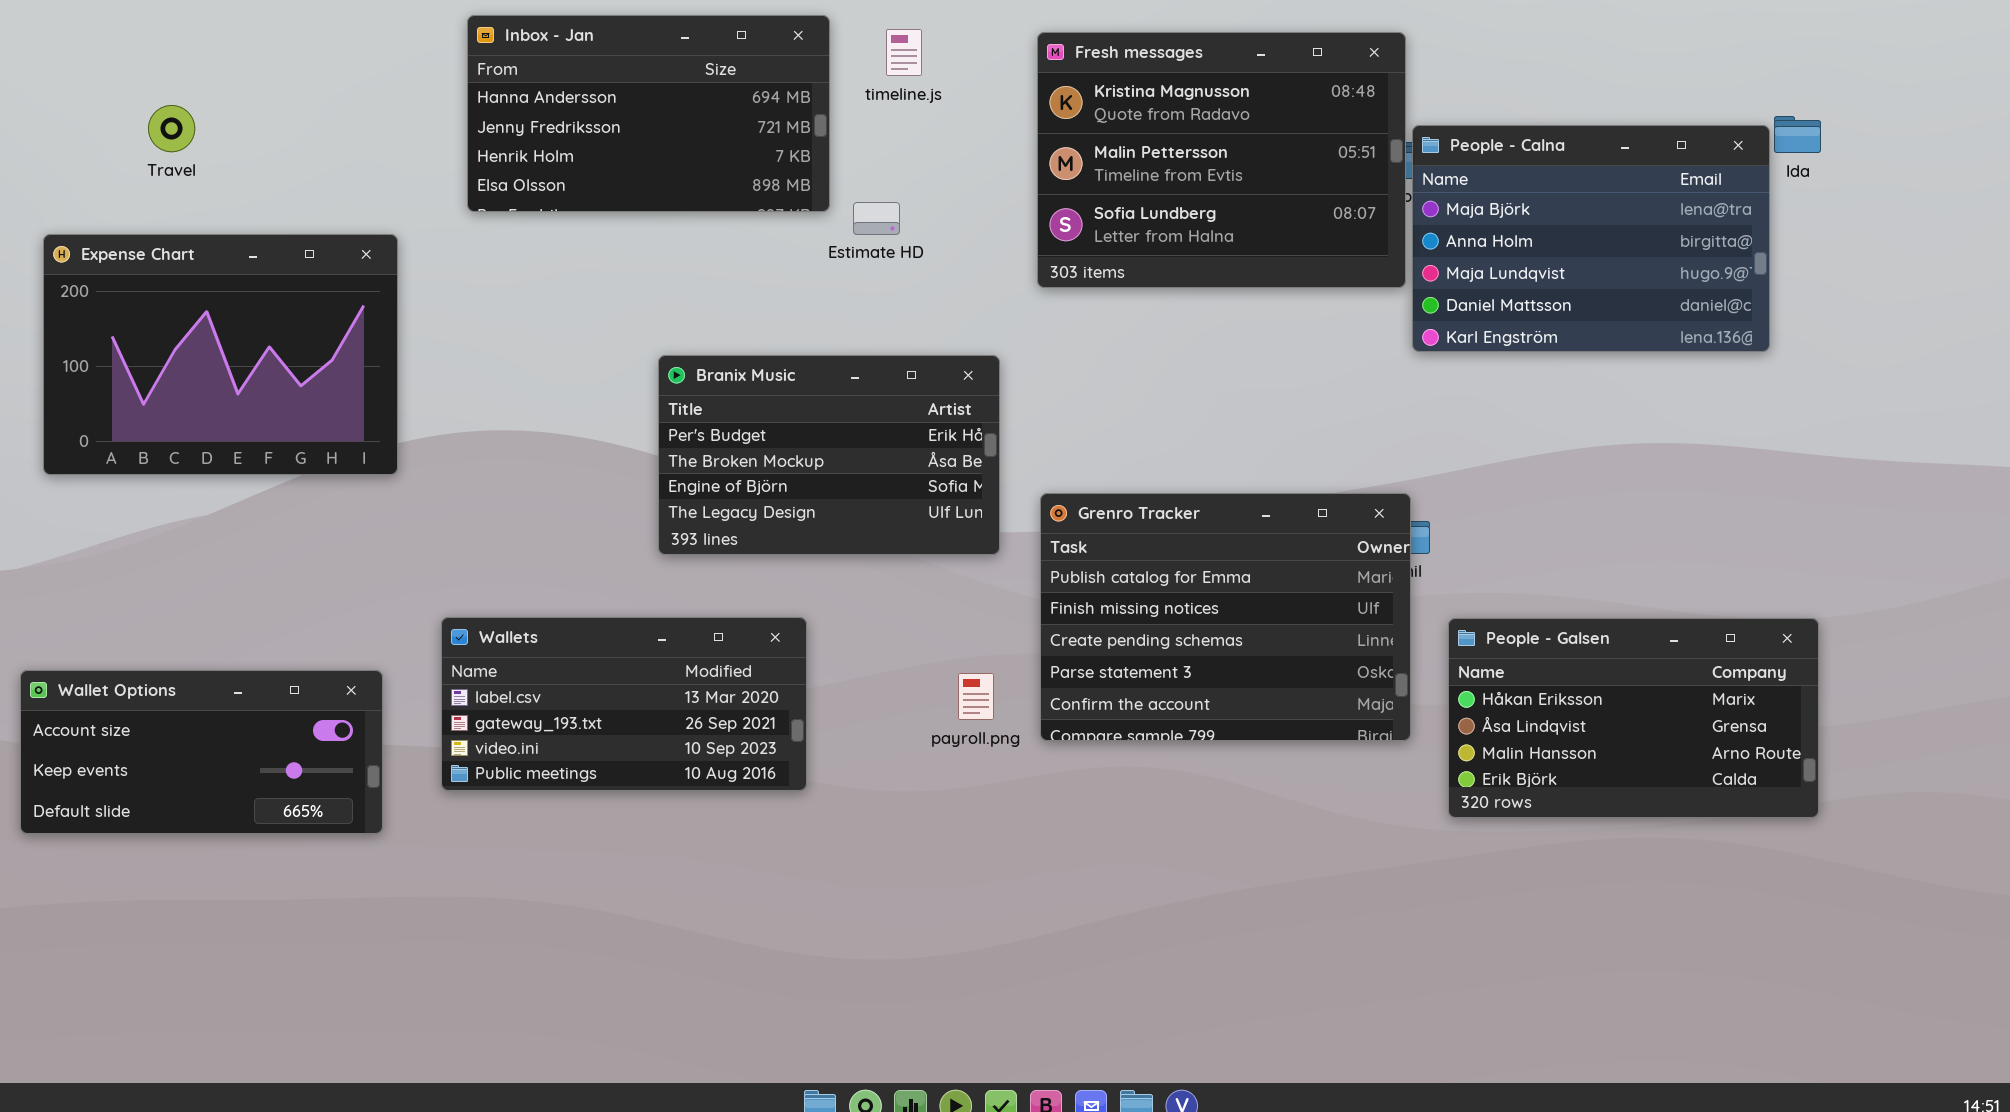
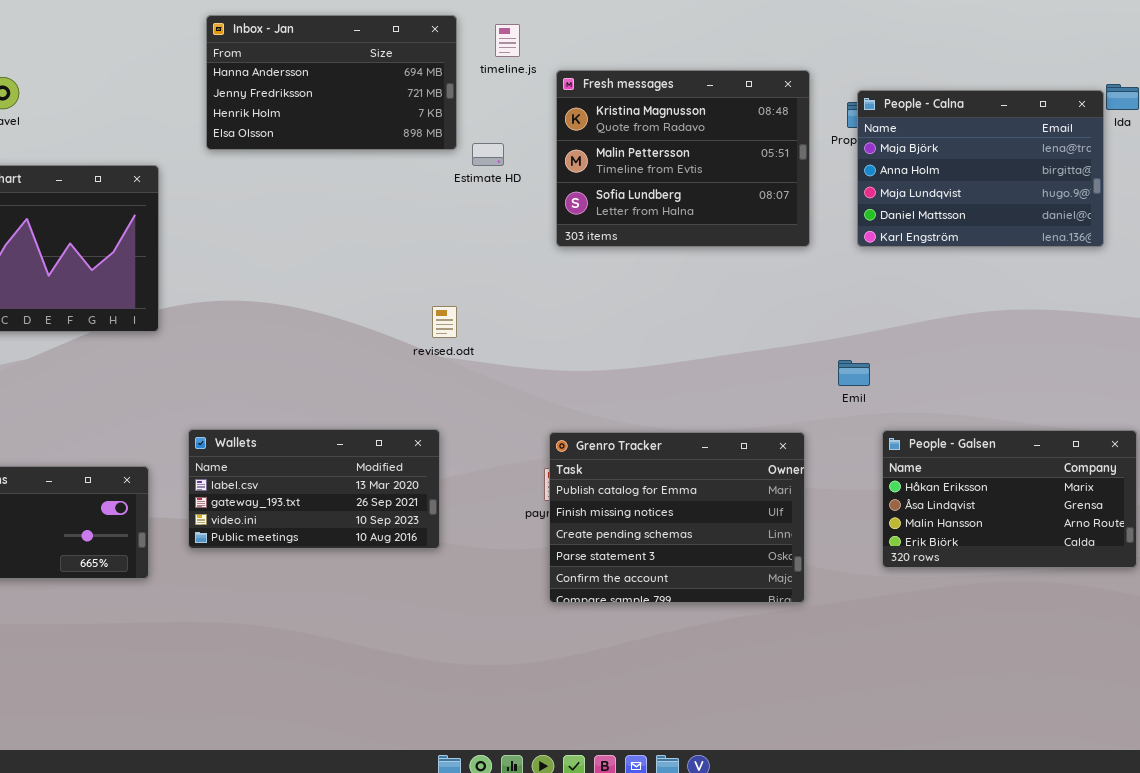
Fresh messages: [1037,32,1406,288] -> [556,70,810,247], moved
Branix Music: [658,355,1000,555] -> none, closed
Grenro Tracker: [1040,493,1411,741] -> [549,432,805,603], moved

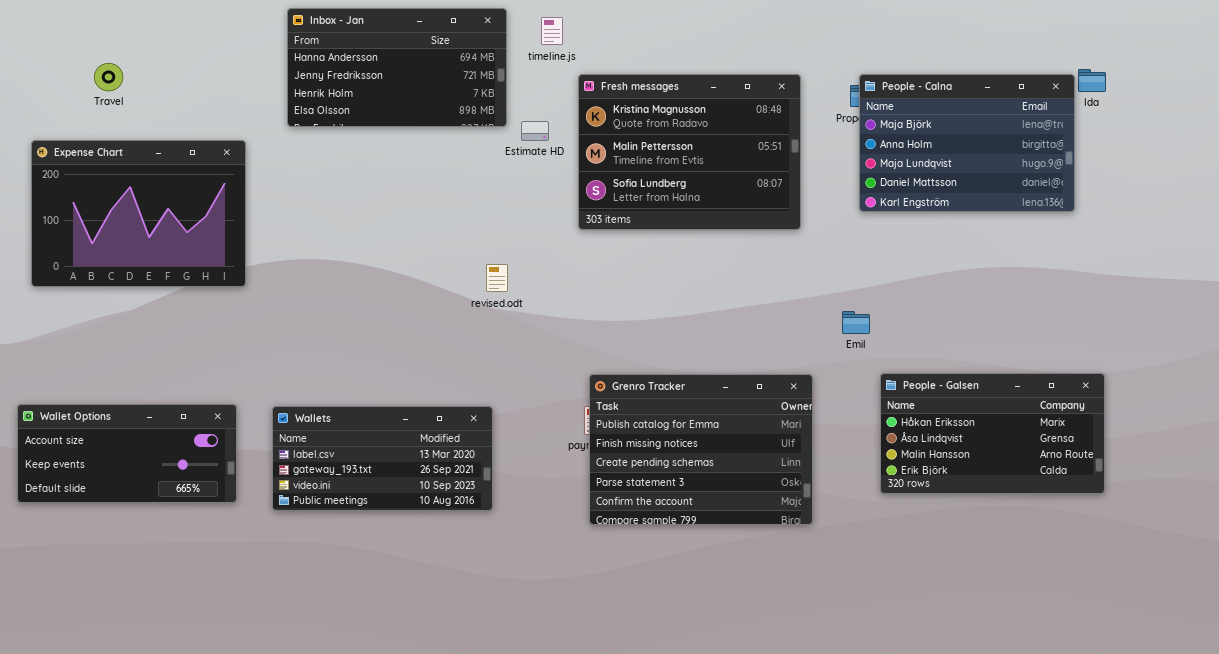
Fresh messages: [556,70,810,247] -> [578,74,801,230], moved
Wallets: [188,429,440,549] -> [272,406,493,511], moved

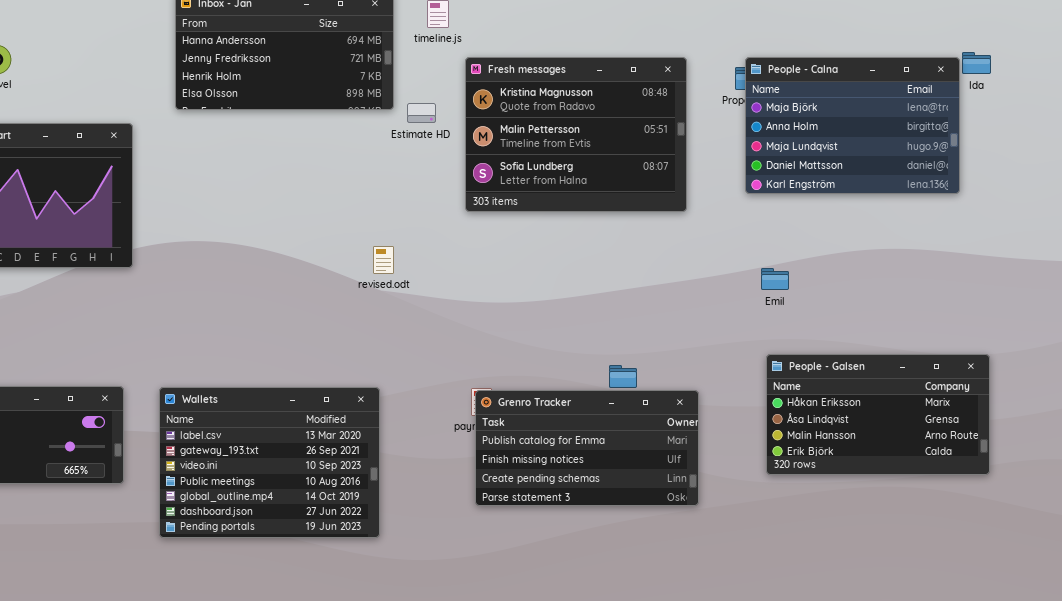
Emil: [842,311,870,334] -> [761,268,789,290], moved
Grenro Tracker: [589,374,813,525] -> [475,390,699,506], resized
Wallets: [272,406,493,511] -> [159,387,380,538], resized

